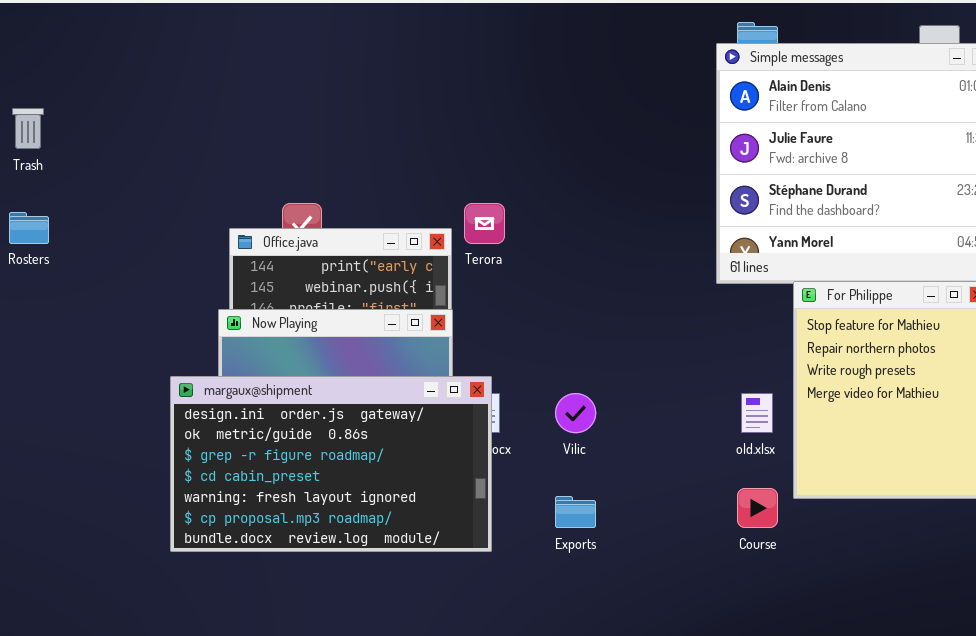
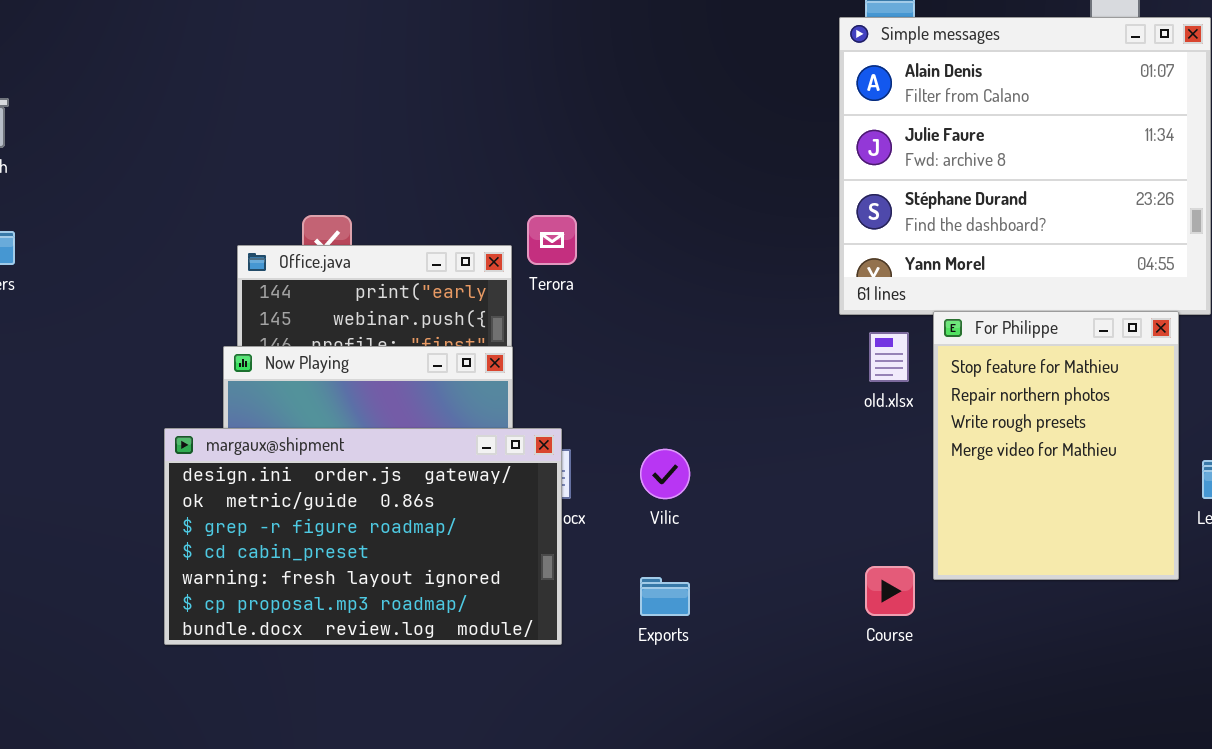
old.xlsx: [741,393,773,433] -> [869,332,909,382], moved

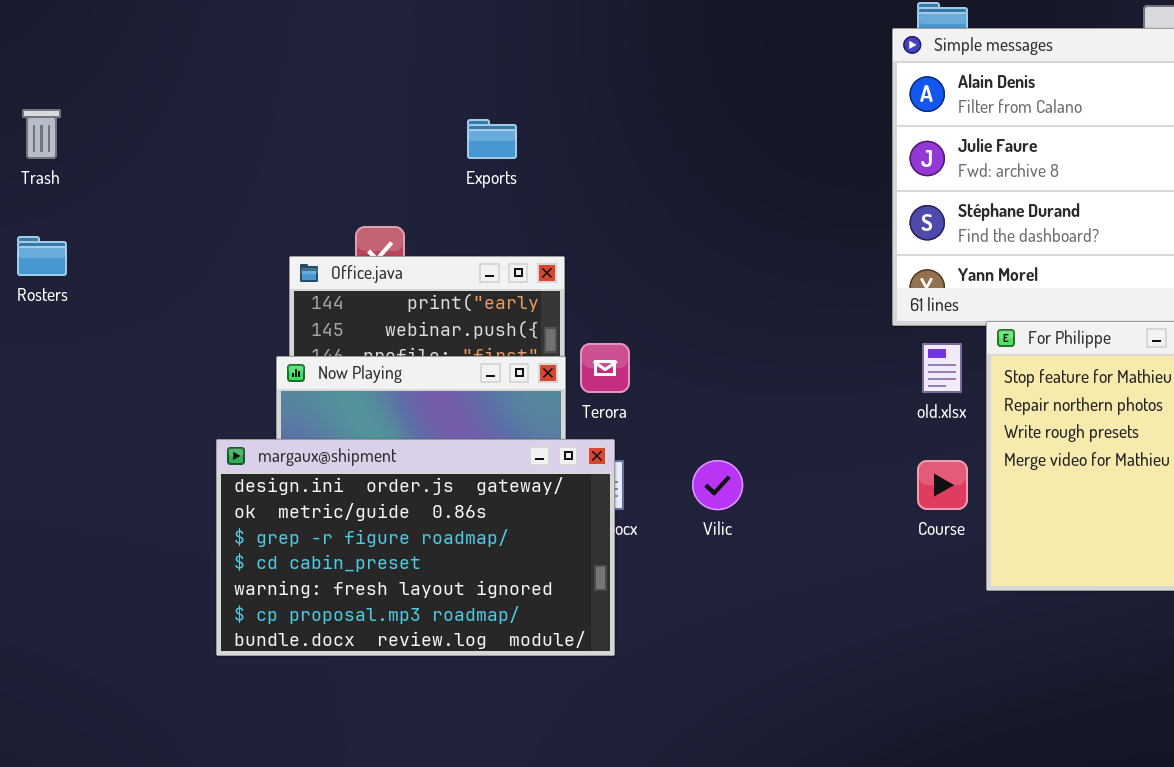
Terora: [527,215,577,265] -> [580,343,630,393], moved
Course: [865,566,915,616] -> [917,460,968,510], moved
Exports: [640,577,690,616] -> [467,119,517,159], moved

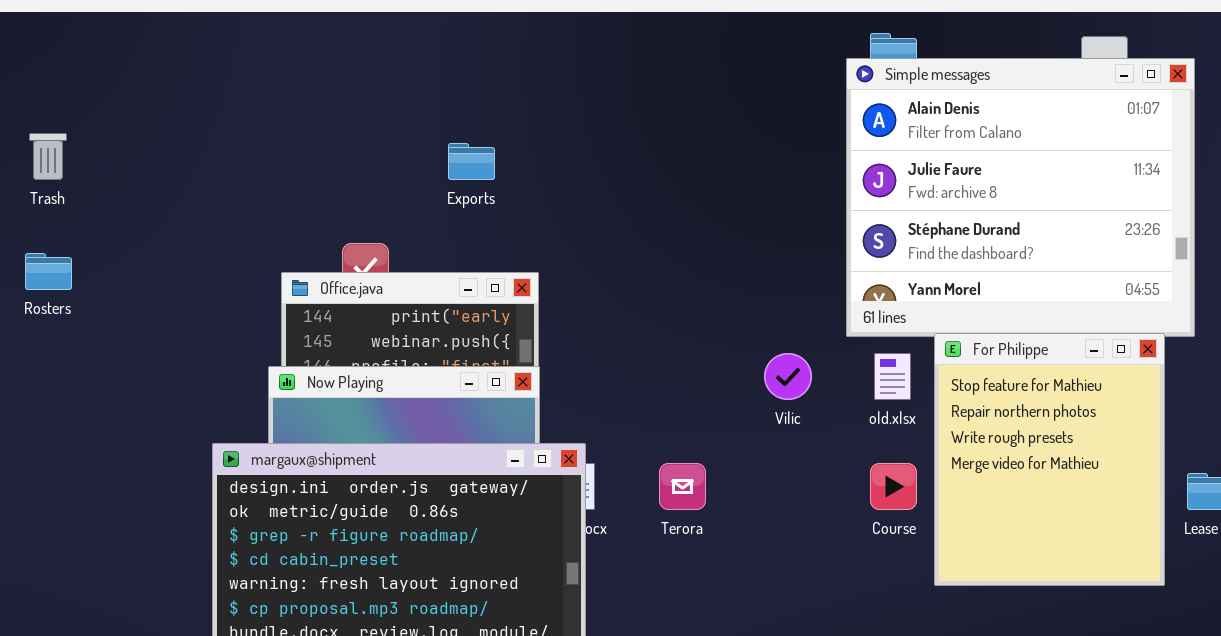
Terora: [580,343,630,393] -> [659,463,706,510], moved
Vilic: [692,460,743,510] -> [764,353,812,400], moved

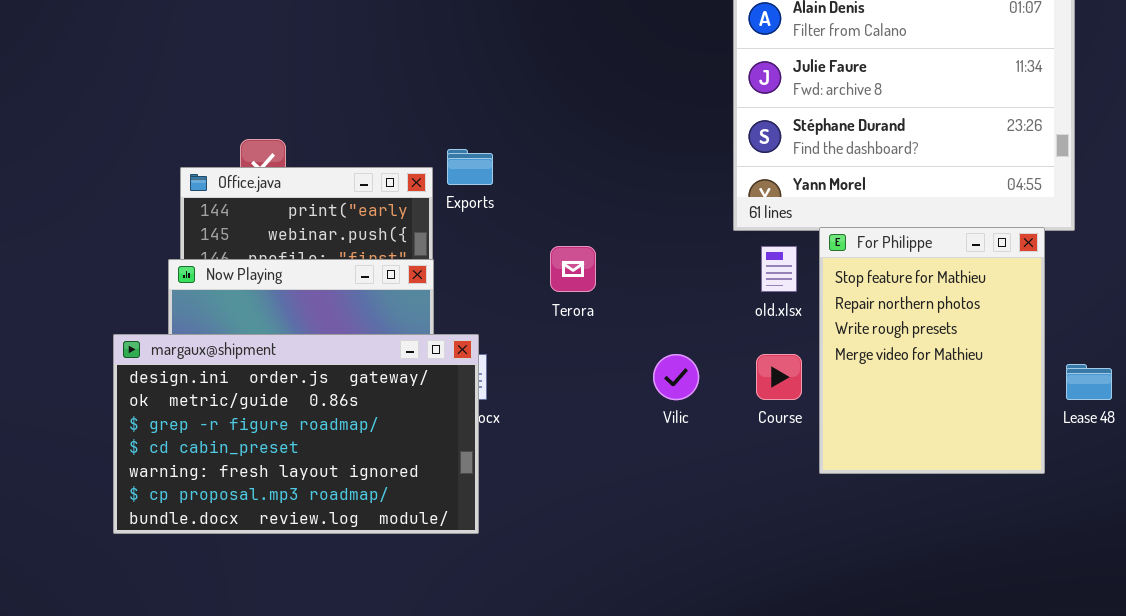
Exports: [448,143,495,180] -> [447,149,493,185], moved
Vilic: [764,353,812,400] -> [653,354,699,400], moved
Terora: [659,463,706,510] -> [550,246,596,292], moved

